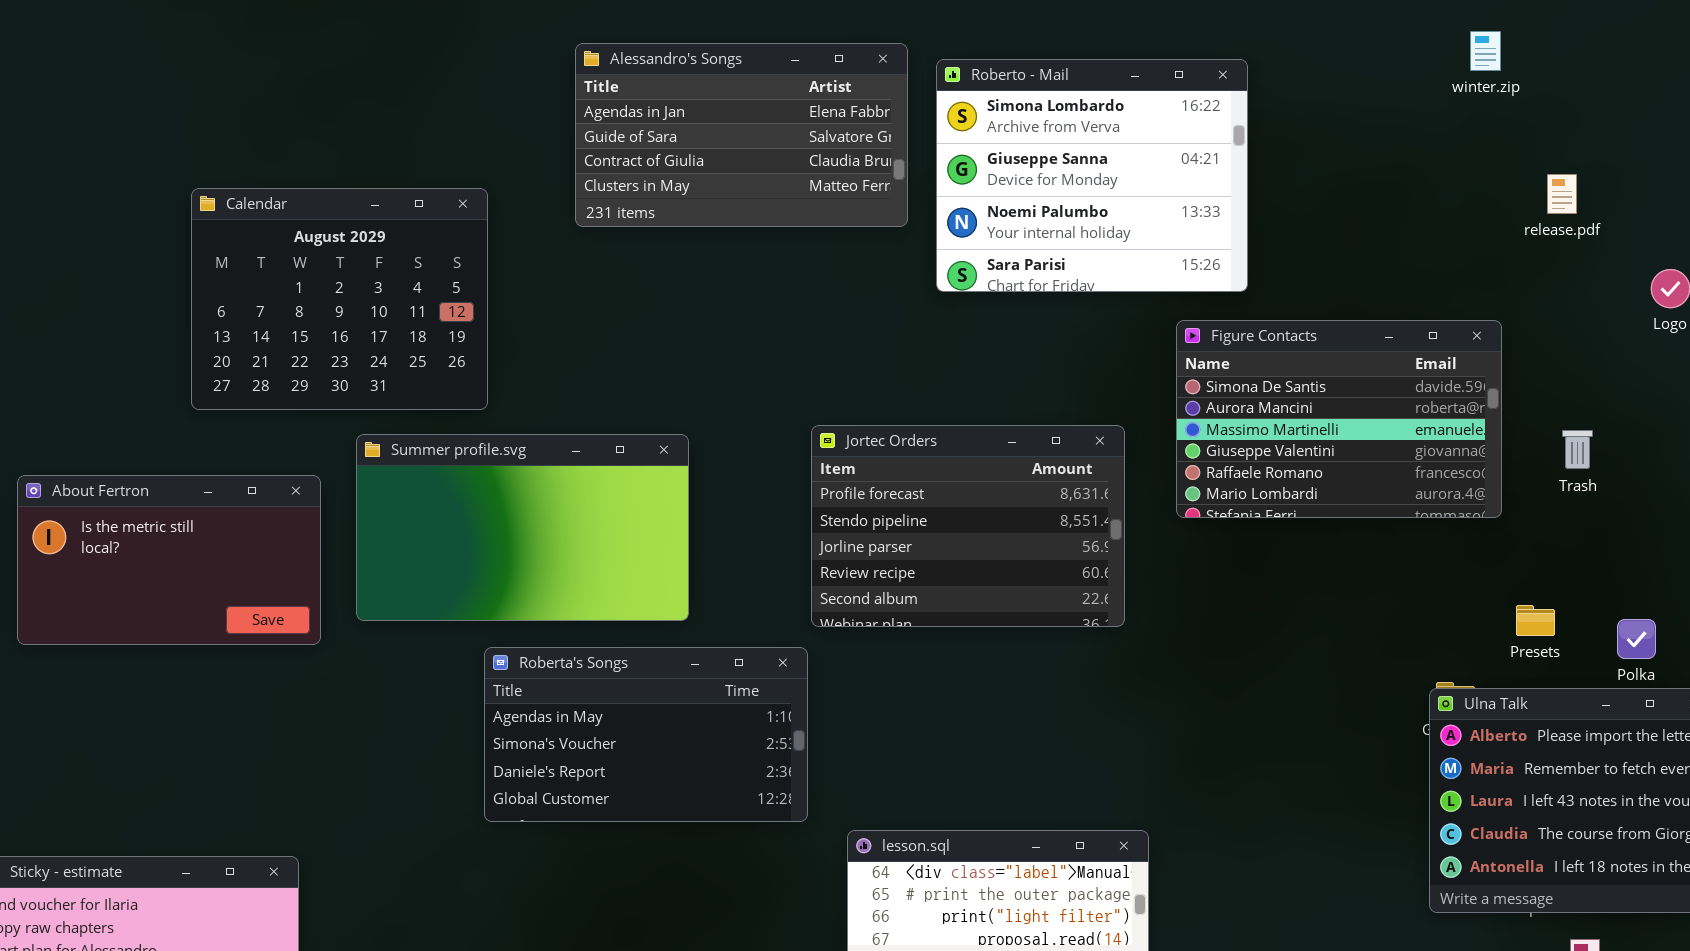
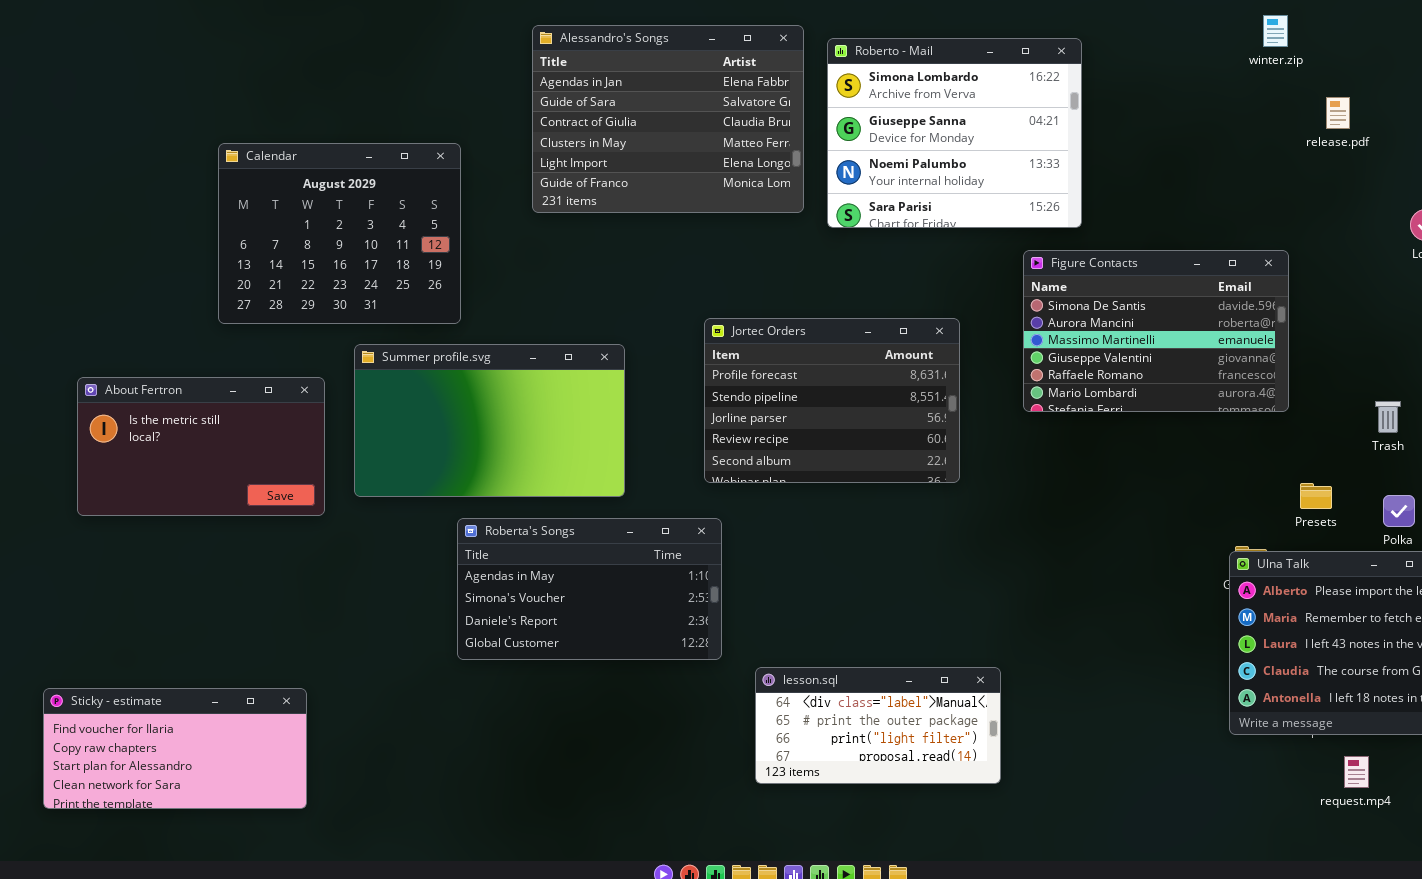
Alessandro's Songs: [575,43,908,227] -> [532,25,804,213], resized
release.pdf: [1547,174,1577,214] -> [1326,97,1350,129], moved
Jortec Orders: [811,425,1125,627] -> [704,318,960,483], moved
Trash: [1562,430,1593,469] -> [1375,401,1401,433], moved

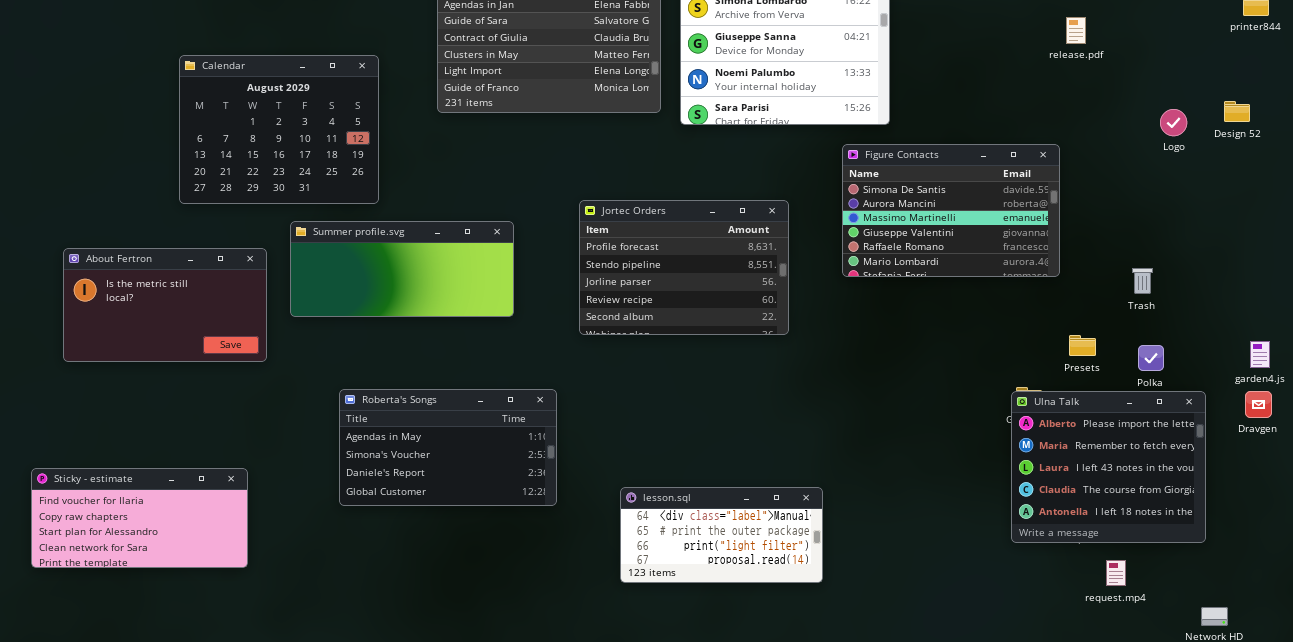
release.pdf: [1326,97,1350,129] -> [1066,17,1086,44], moved
Summer profile.svg: [354,344,625,497] -> [290,221,514,317], resized
Roberta's Songs: [457,518,722,660] -> [339,389,557,506], moved
Sticky - estimate: [43,688,307,809] -> [31,468,248,568], moved

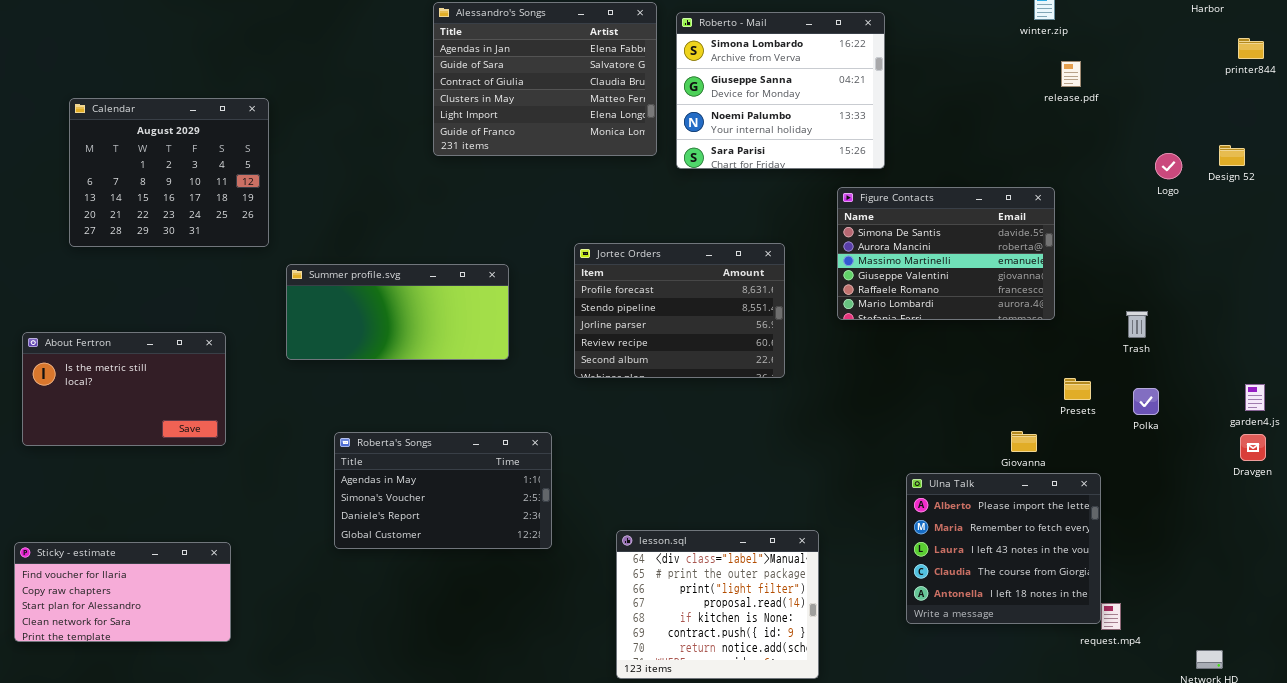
Calendar: [179,55,379,204] -> [69,98,269,247], moved
About Fertron: [63,248,267,362] -> [22,332,226,446], moved
Ulna Talk: [1011,391,1206,543] -> [906,473,1101,624], moved
Sticky - estimate: [31,468,248,568] -> [14,542,231,642], moved
lesson.sql: [620,487,823,583] -> [616,530,819,679], resized

